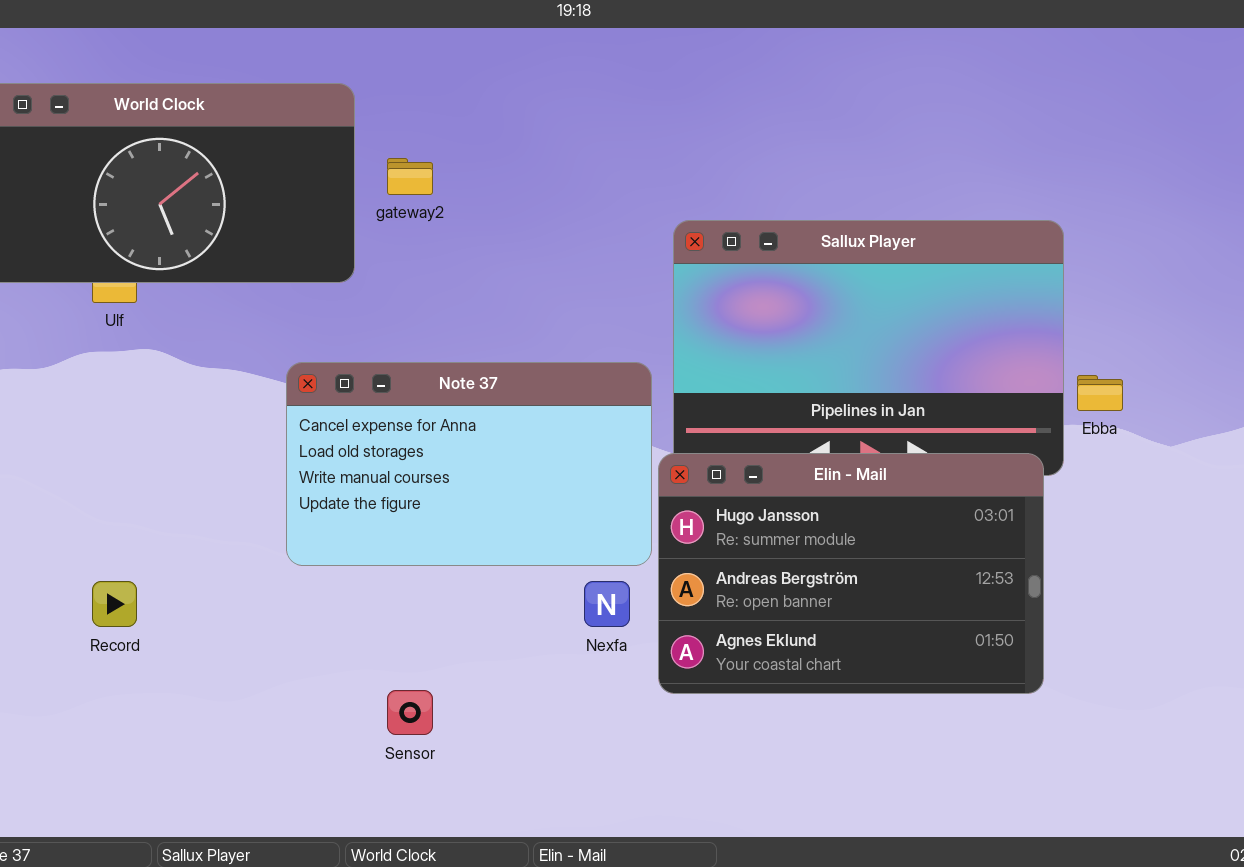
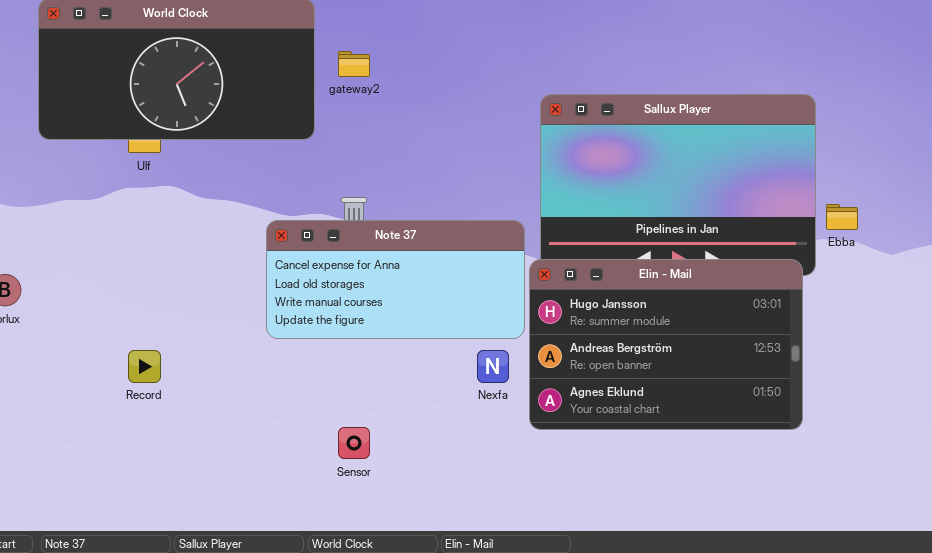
Note 37: [286,362,652,566] -> [266,220,525,339], resized

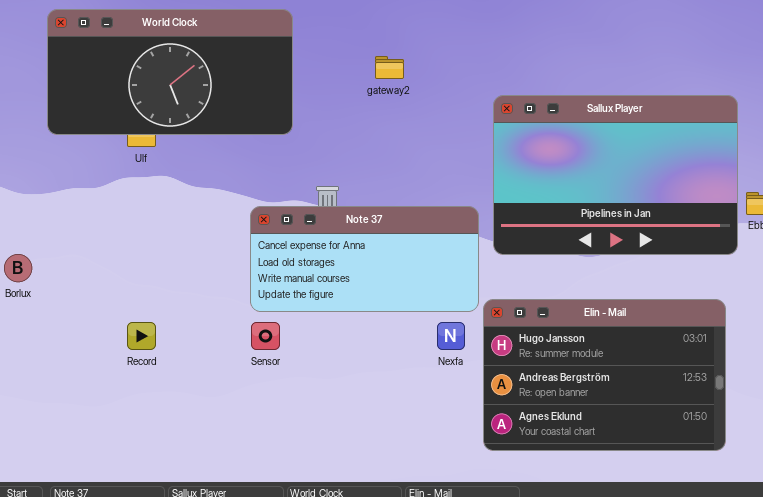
gateway2: [338,51,370,77] -> [375,56,404,79], moved
Elin - Mail: [529,259,803,430] -> [483,299,726,451], moved
Sensor: [338,427,370,459] -> [251,322,280,350], moved

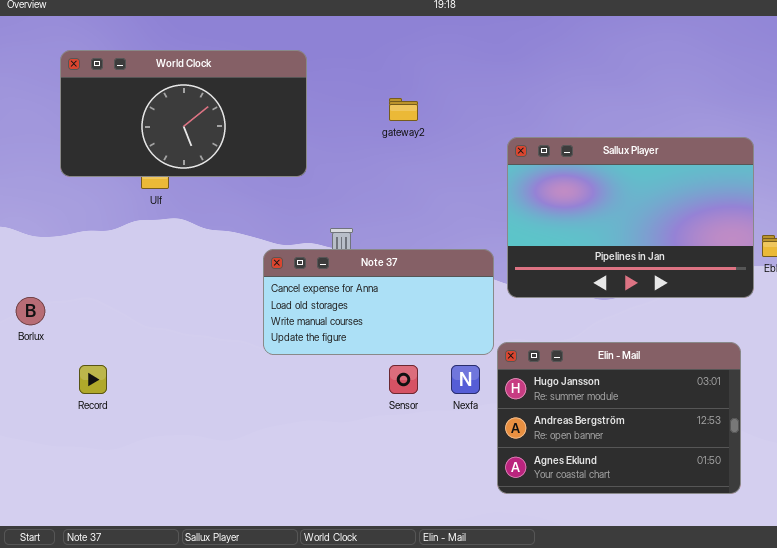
Record: [127,322,156,350] -> [79,365,107,394], moved
Sensor: [251,322,280,350] -> [389,365,418,394], moved

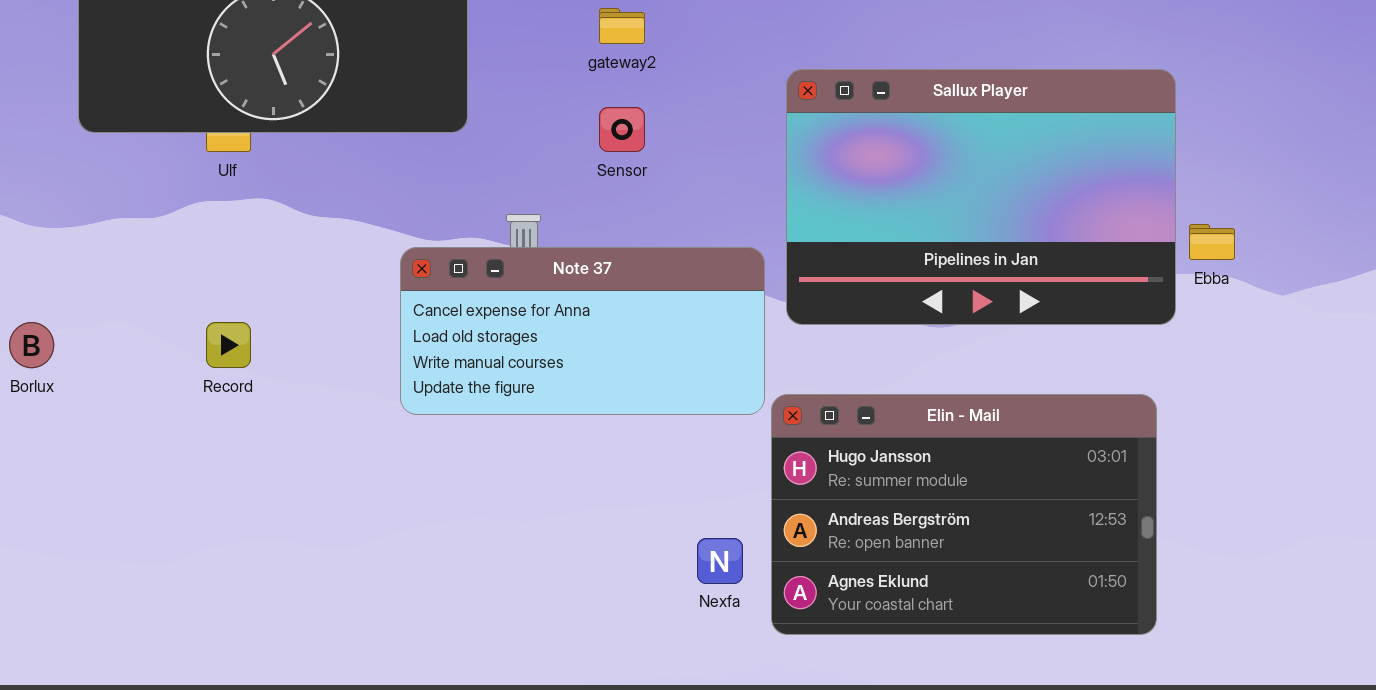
Record: [79,365,107,394] -> [206,322,251,368], moved
Sensor: [389,365,418,394] -> [599,107,645,152], moved
Nexfa: [451,365,480,394] -> [697,538,743,584], moved

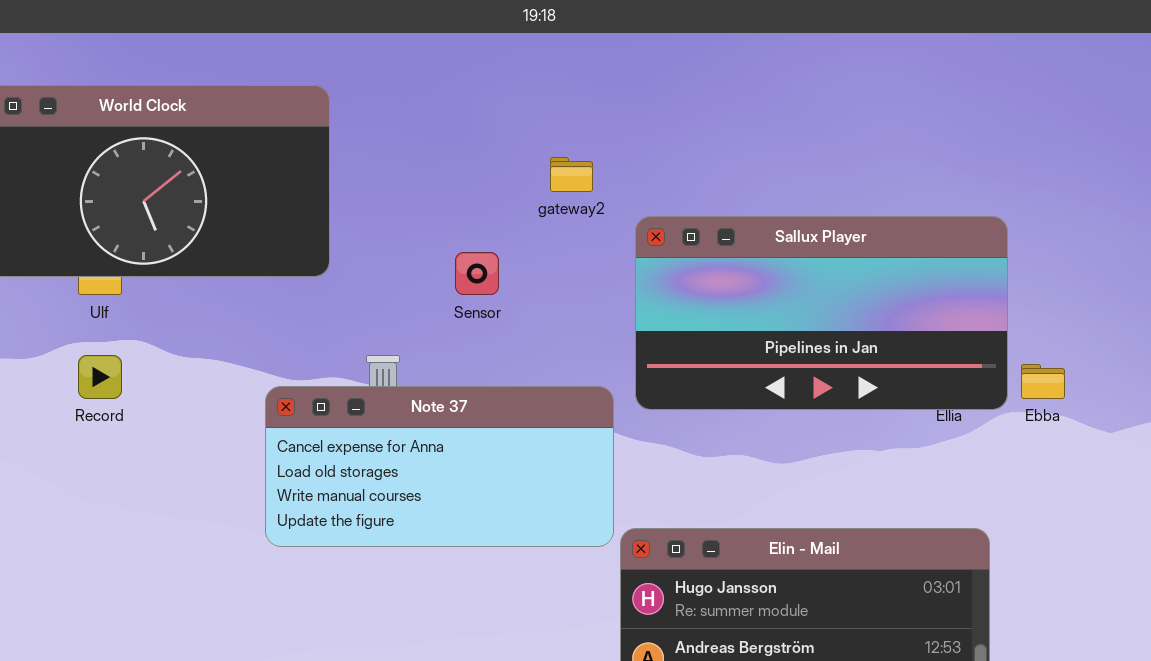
gateway2: [599,8,645,44] -> [550,157,593,192], moved
Sallux Player: [786,69,1176,325] -> [635,216,1008,410], resized
Record: [206,322,251,368] -> [78,355,122,399], moved

